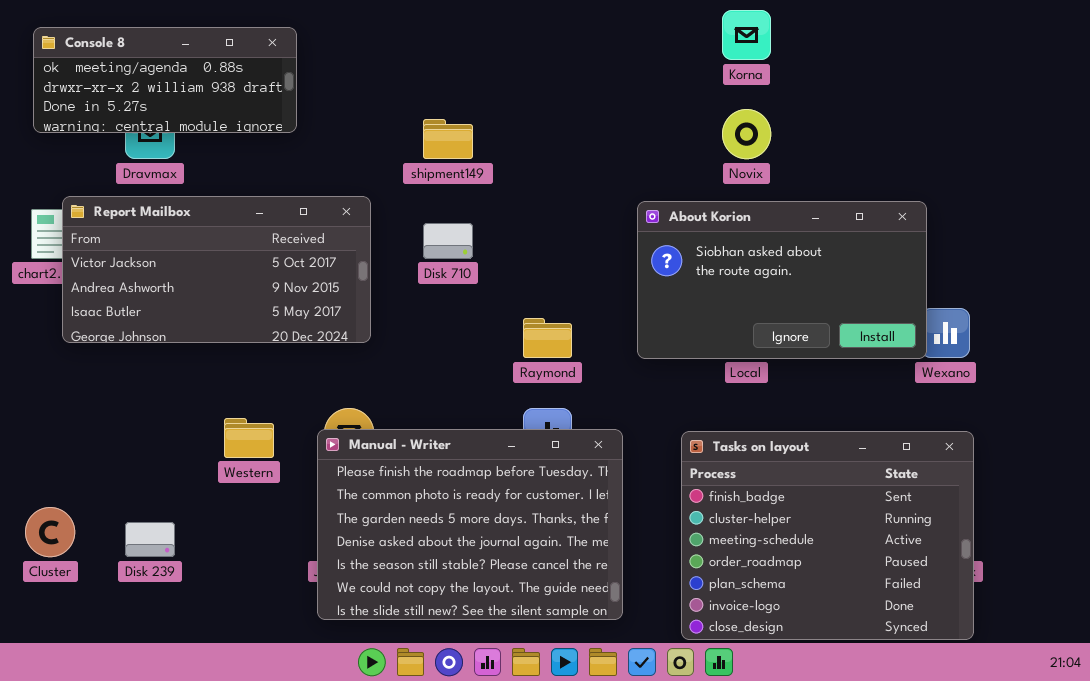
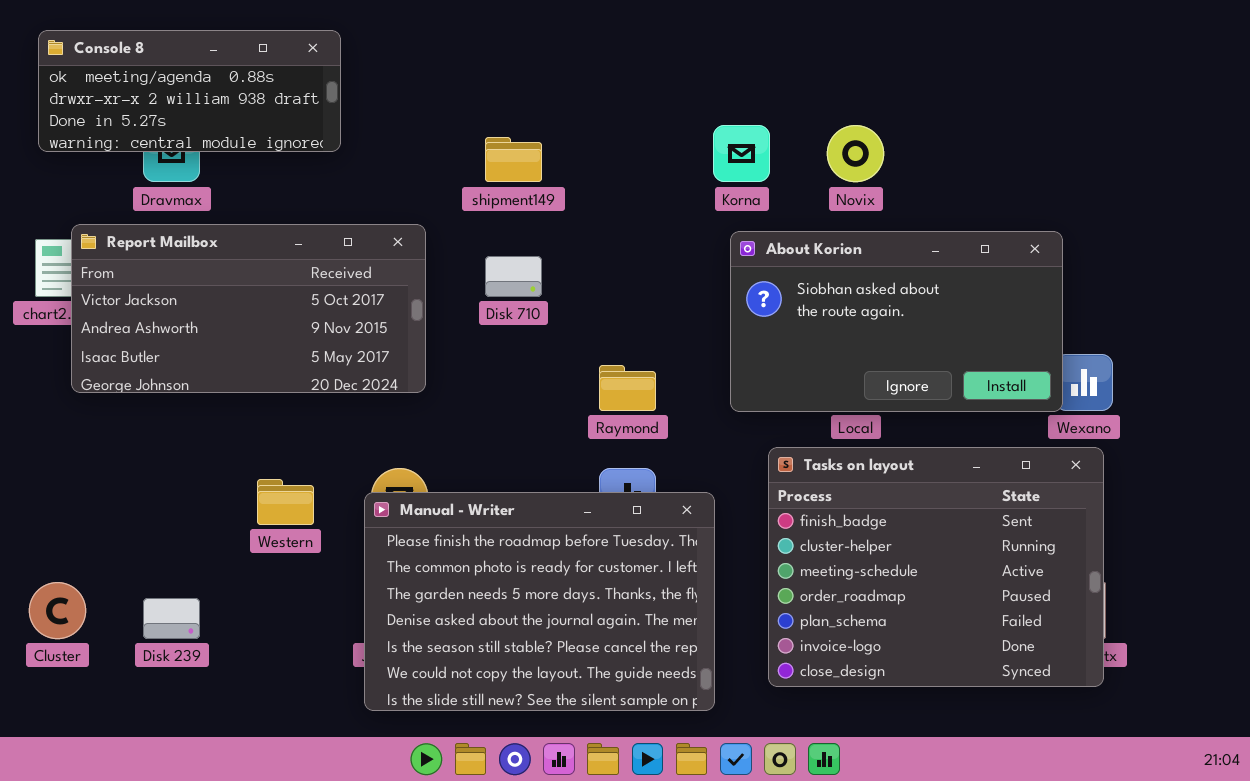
Korna: [722,10,771,60] -> [713,125,770,182], moved
Tasks on layout: [681,431,974,640] -> [768,447,1104,687], moved

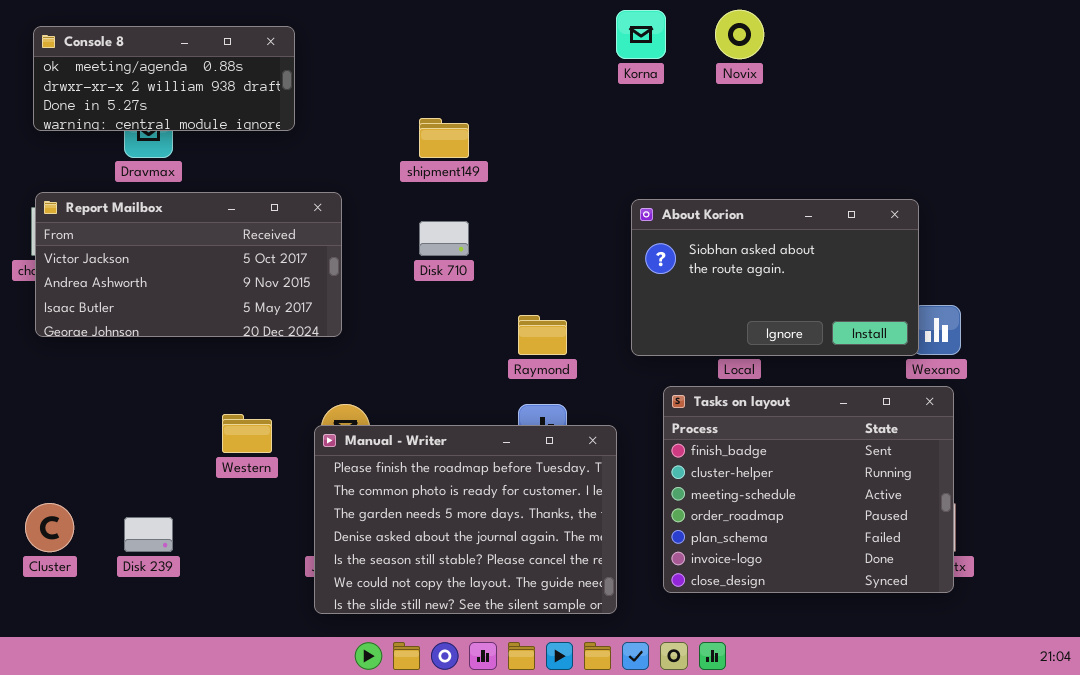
Korna: [713,125,770,182] -> [616,10,666,59], moved
Novix: [827,125,884,182] -> [715,10,764,59], moved
Report Mailbox: [71,224,426,393] -> [35,192,342,337], moved

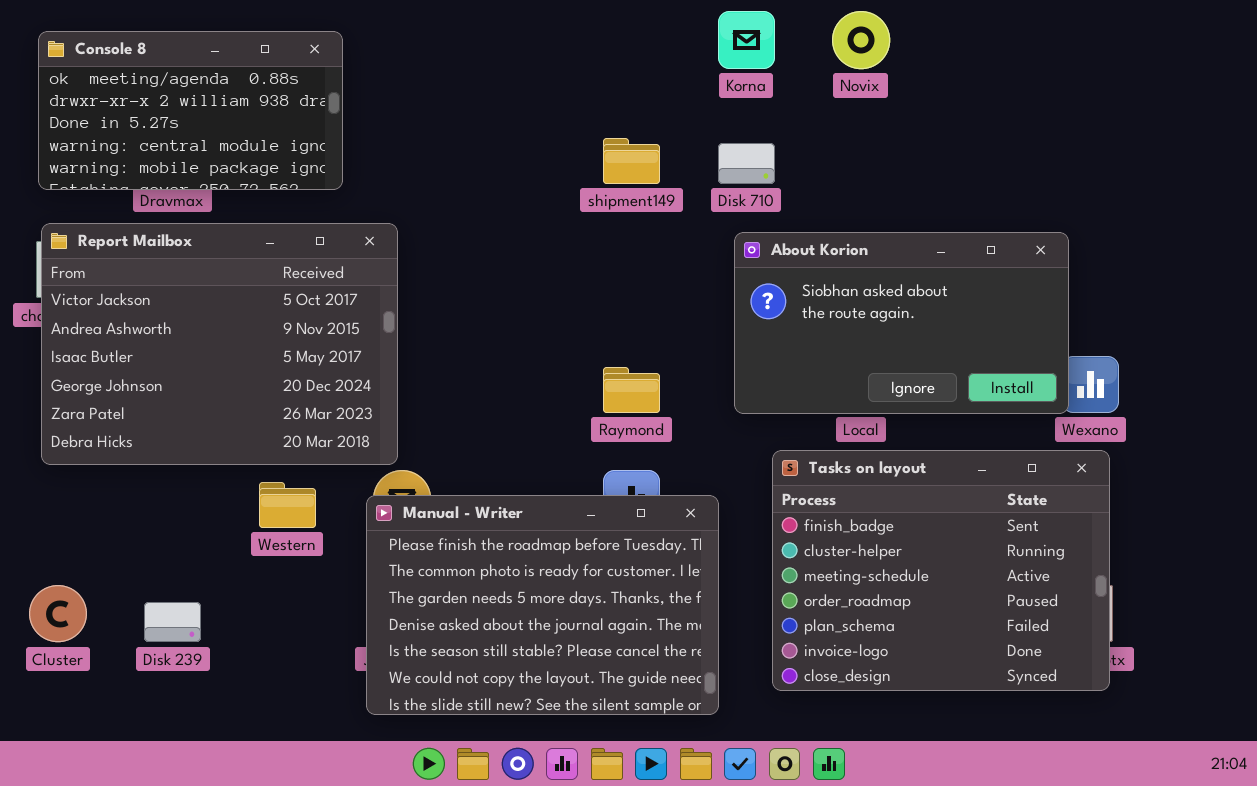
Console 8: [33,26,295,131] -> [38,31,343,190], resized
shipment149: [419,118,469,158] -> [603,138,660,184], moved
Report Mailbox: [35,192,342,337] -> [41,223,398,465], resized
Disk 710: [419,221,469,256] -> [718,143,775,184], moved

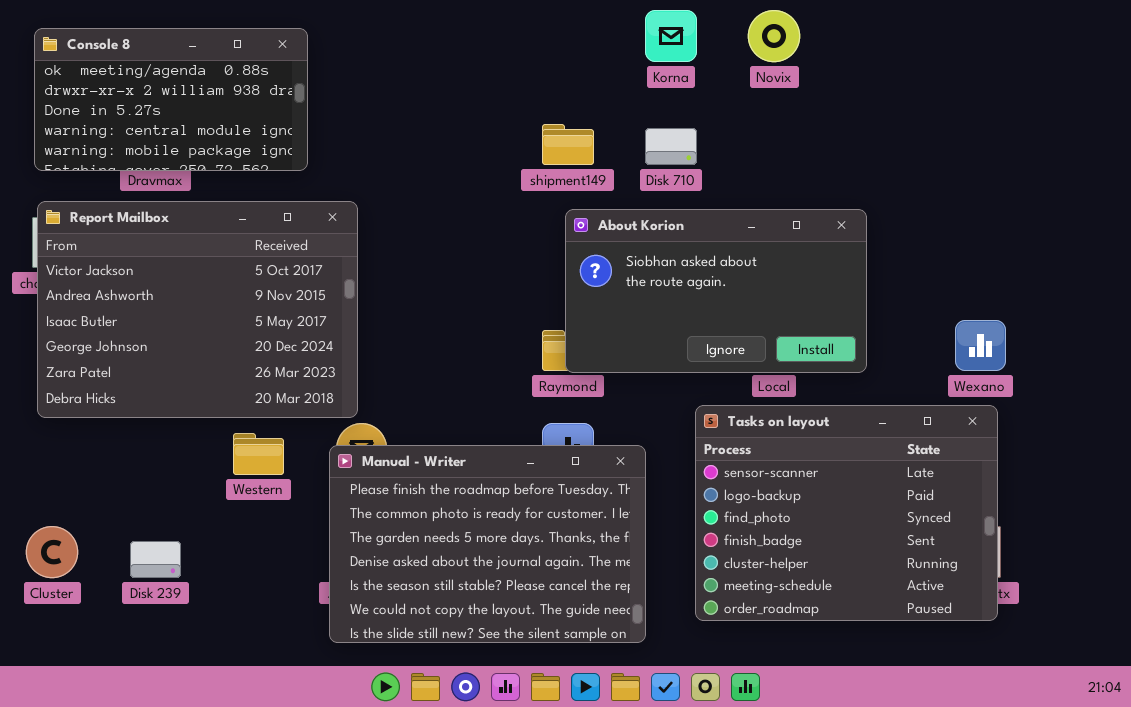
About Korion: [734,232,1069,414] -> [565,209,867,373], moved
Tasks on layout: [772,450,1110,691] -> [695,405,998,621], scrolled up 3 rows

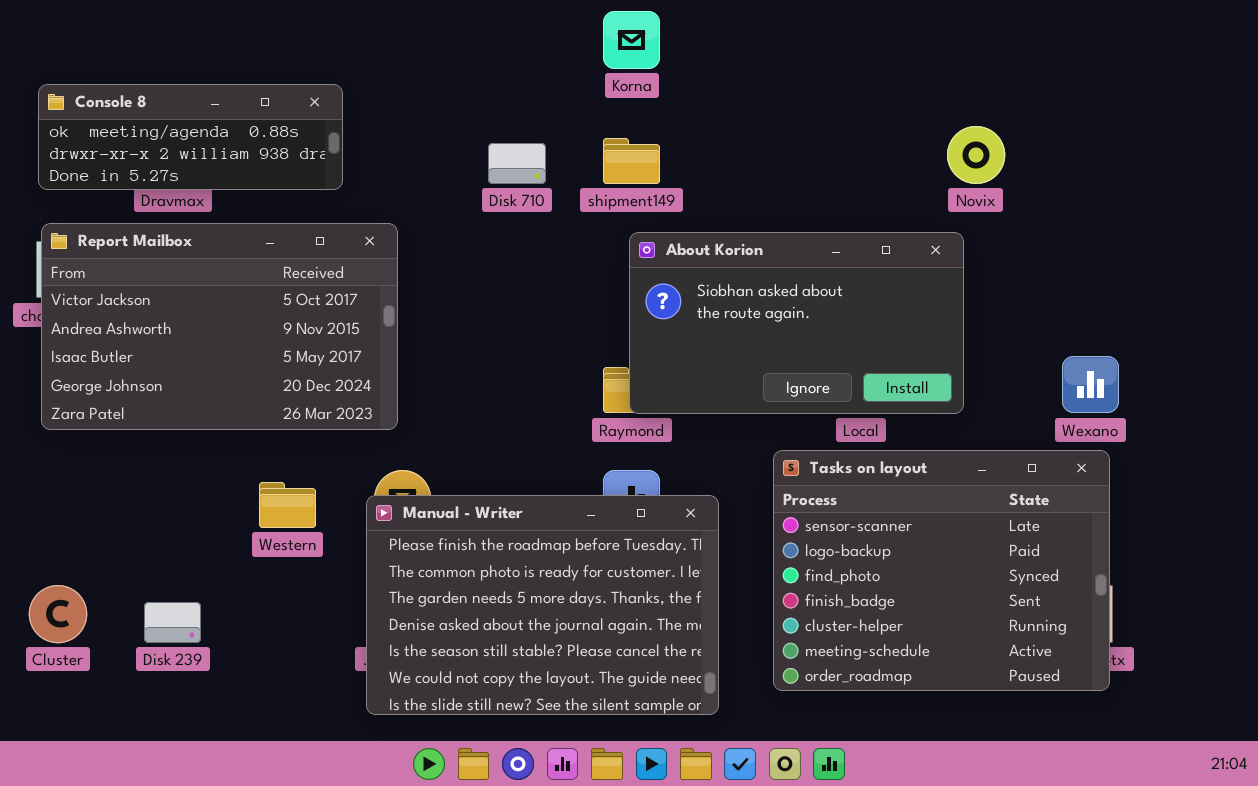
Korna: [645,10,697,62] -> [603,11,660,69], moved
Novix: [748,10,800,62] -> [947,126,1005,184], moved
Console 8: [34,28,308,171] -> [38,84,343,190], resized
Disk 710: [645,128,697,165] -> [488,143,546,184], moved
Report Mailbox: [37,201,358,418] -> [41,223,398,430], resized

